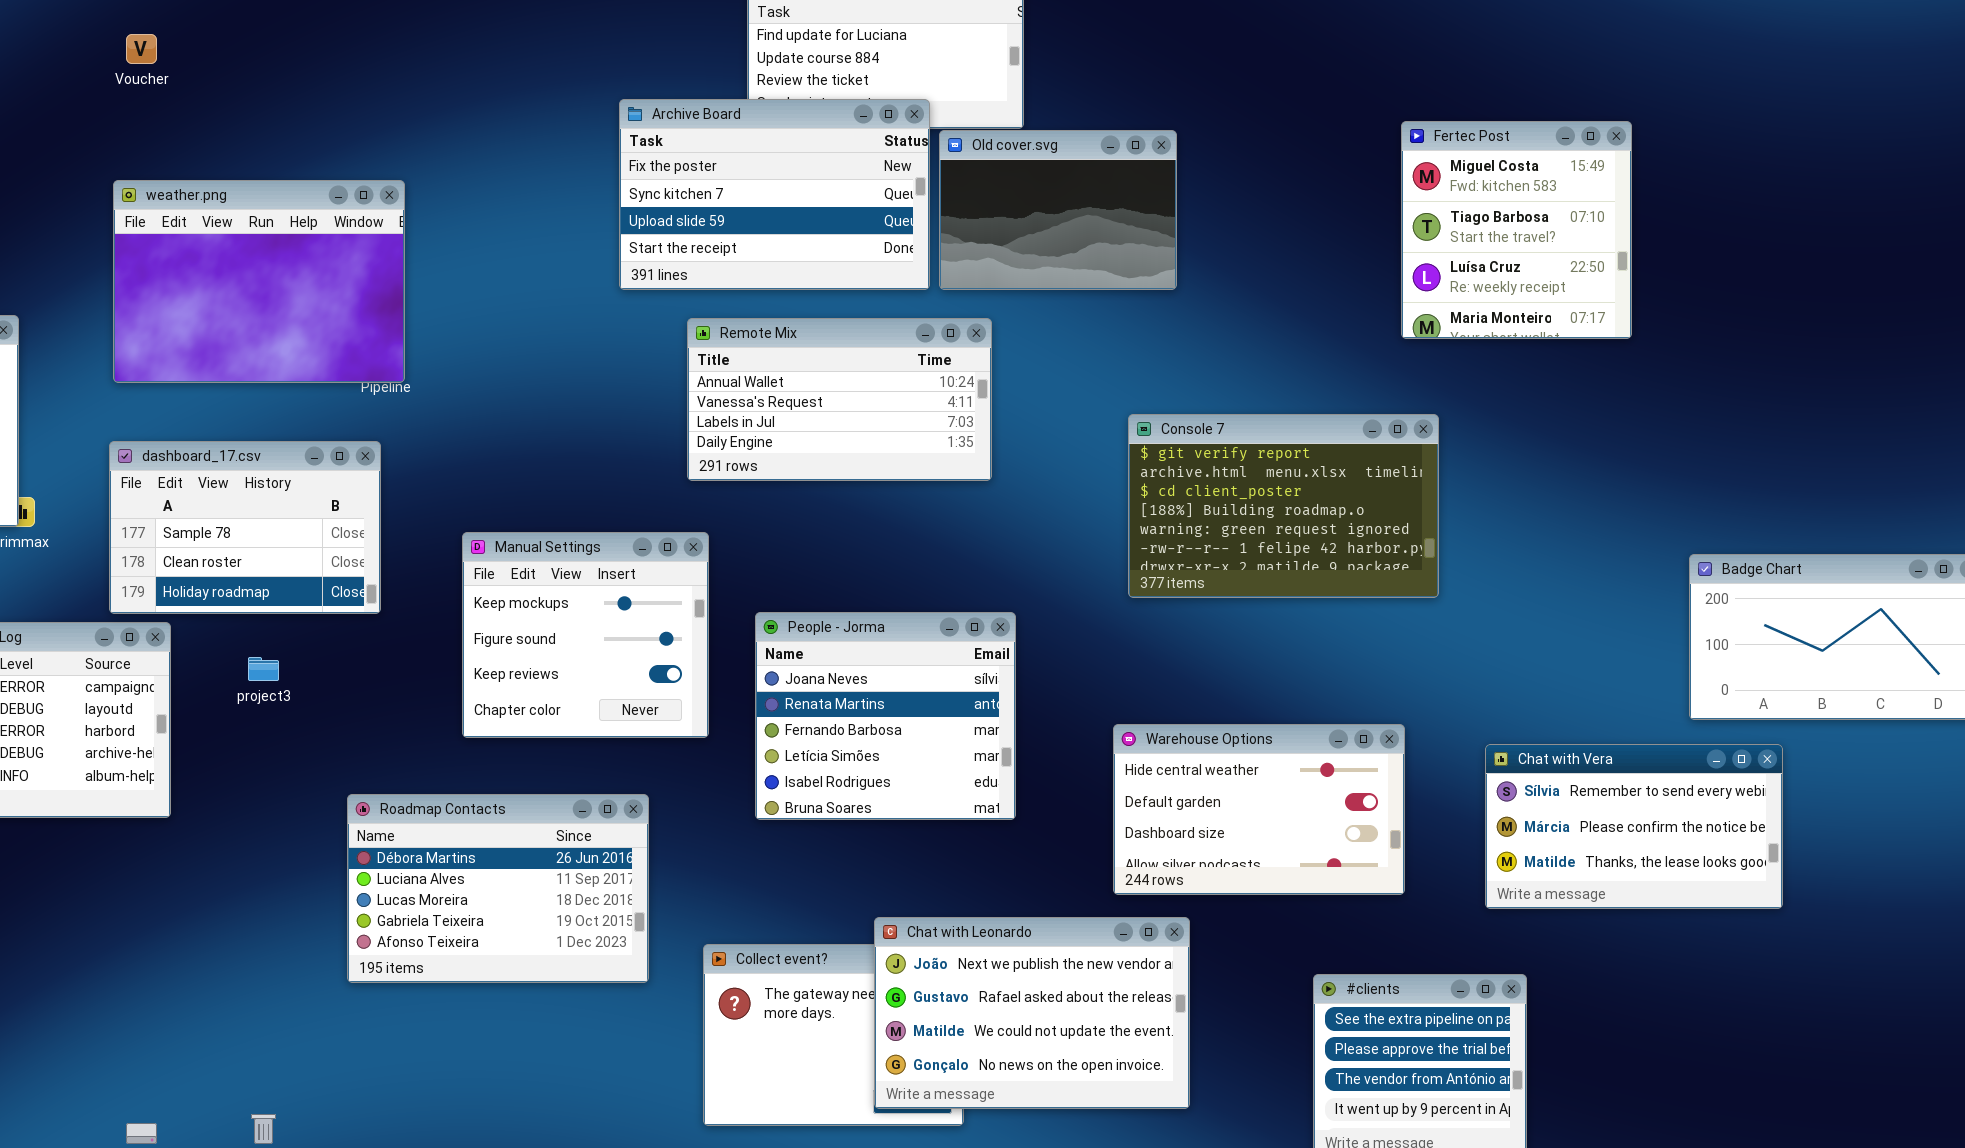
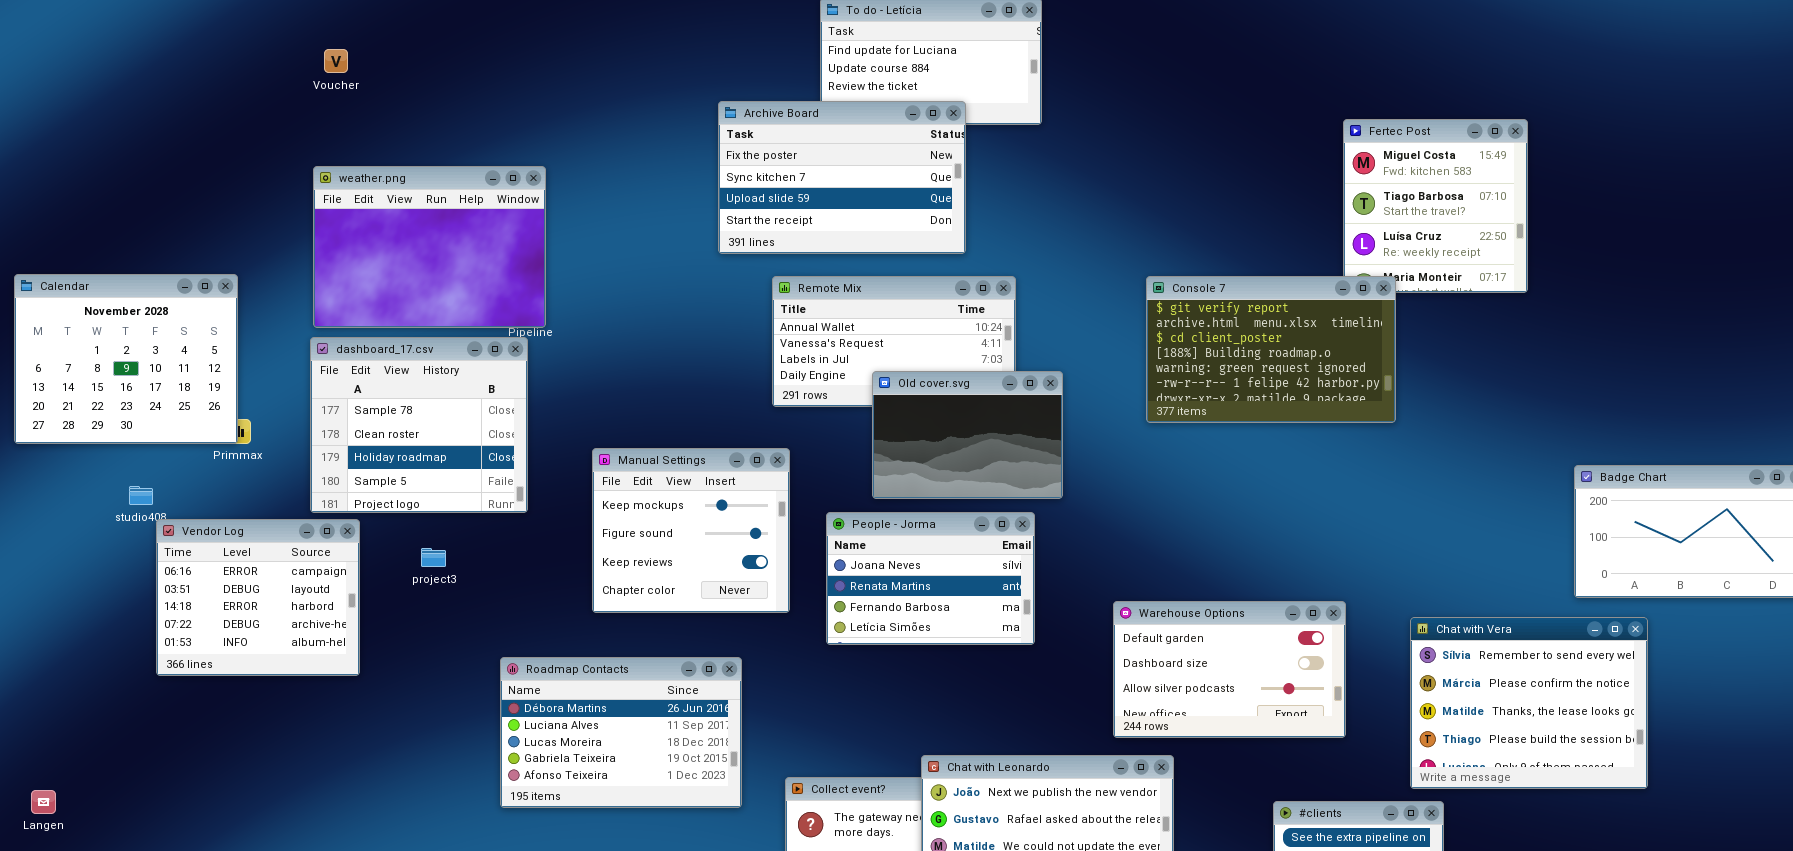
Old cover.svg: [939,130,1177,290] -> [872,371,1063,499], moved
Console 7: [1128,414,1439,598] -> [1146,276,1396,423], moved
dashboard_17.csv: [109,441,381,614] -> [310,337,528,513], resized
People - Jorma: [755,612,1016,820] -> [826,512,1035,645], resized
Warehouse Options: [1113,724,1405,895] -> [1113,601,1346,738], scrolled down 1 row
Chat with Vera: [1485,744,1783,909] -> [1410,617,1648,789], resized

